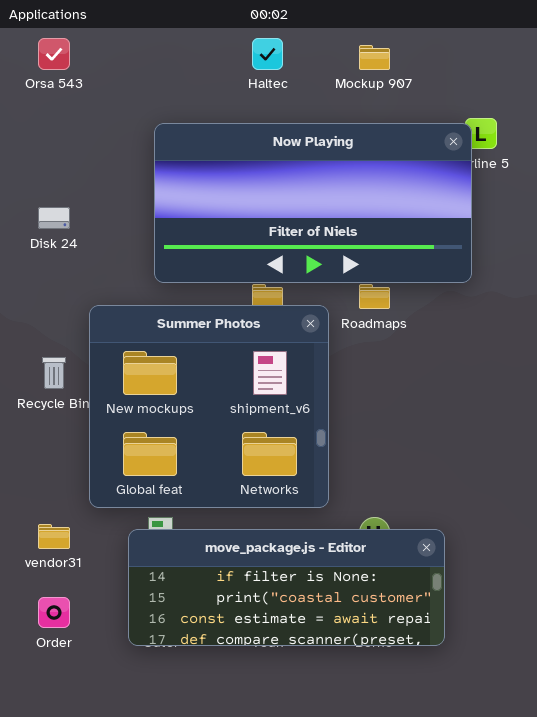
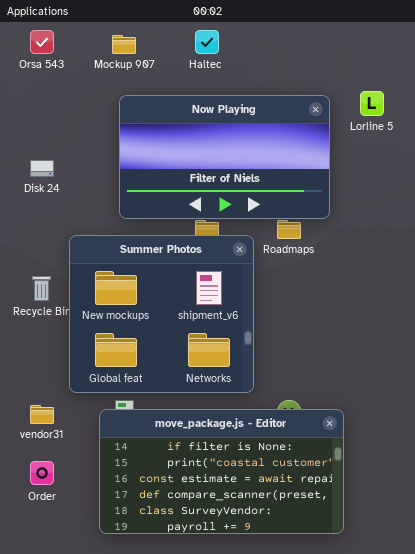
Mockup 907: [359,45,390,70] -> [112,35,136,54], moved
Now Playing: [154,123,472,283] -> [119,95,330,219], resized
move_package.js - Editor: [128,529,445,646] -> [99,409,344,534], resized

